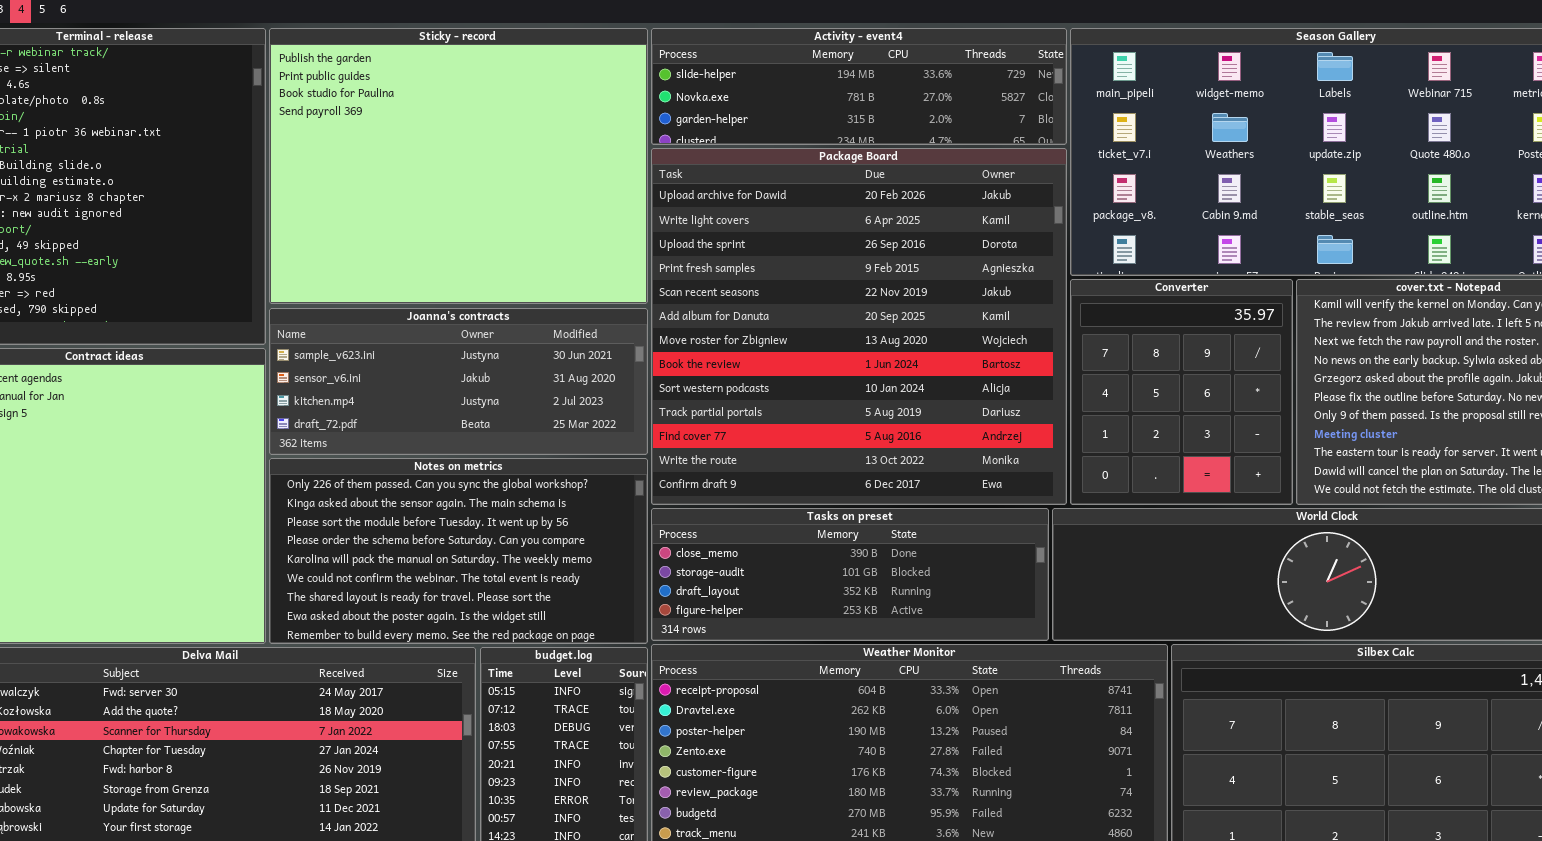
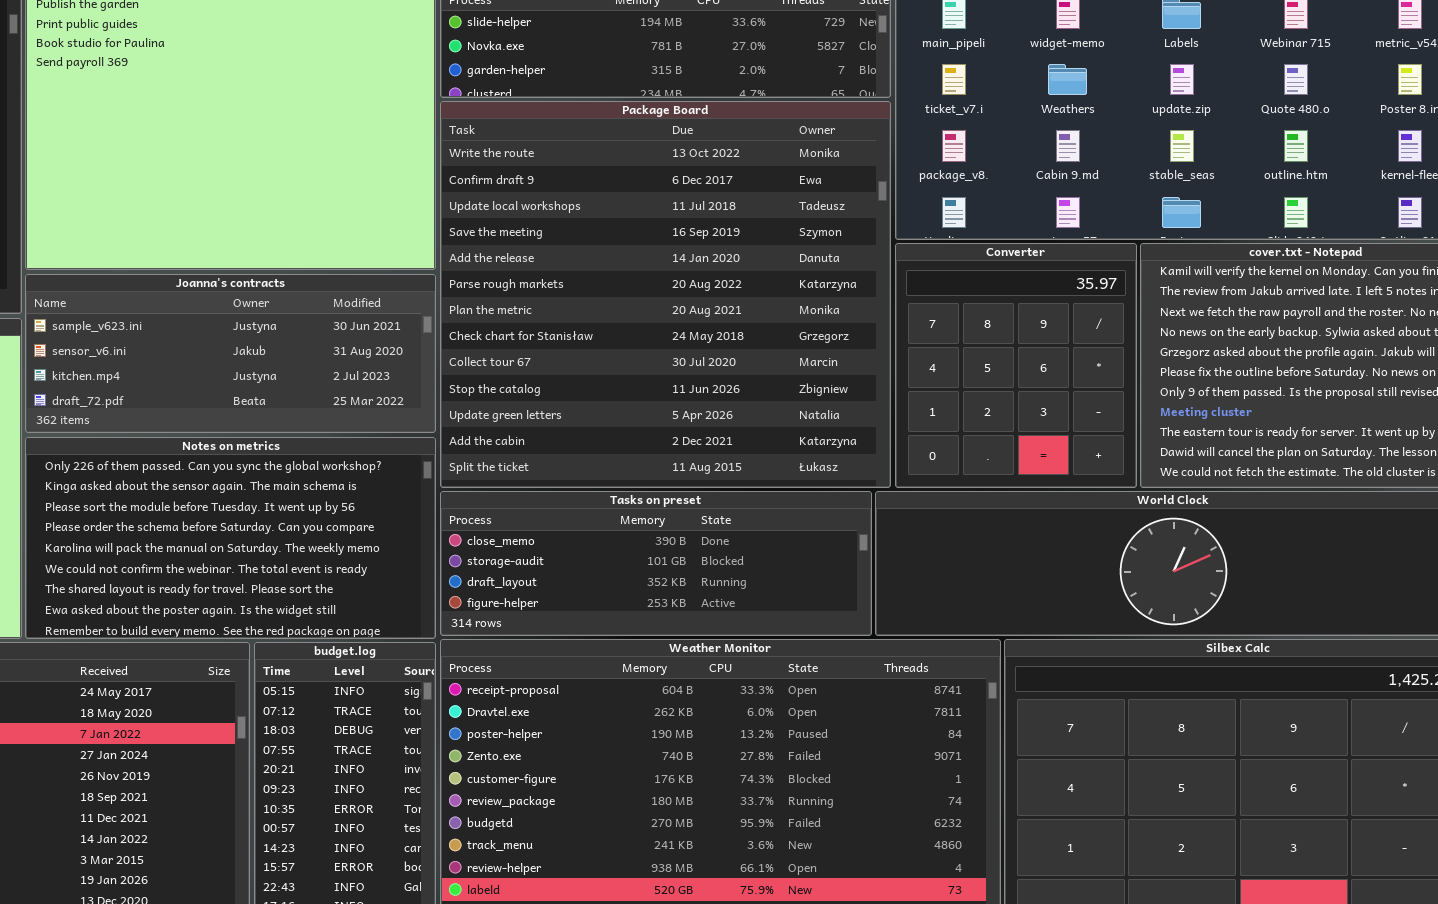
Package Board: [651,148,1067,505] -> [440,101,891,488], scrolled down 11 rows

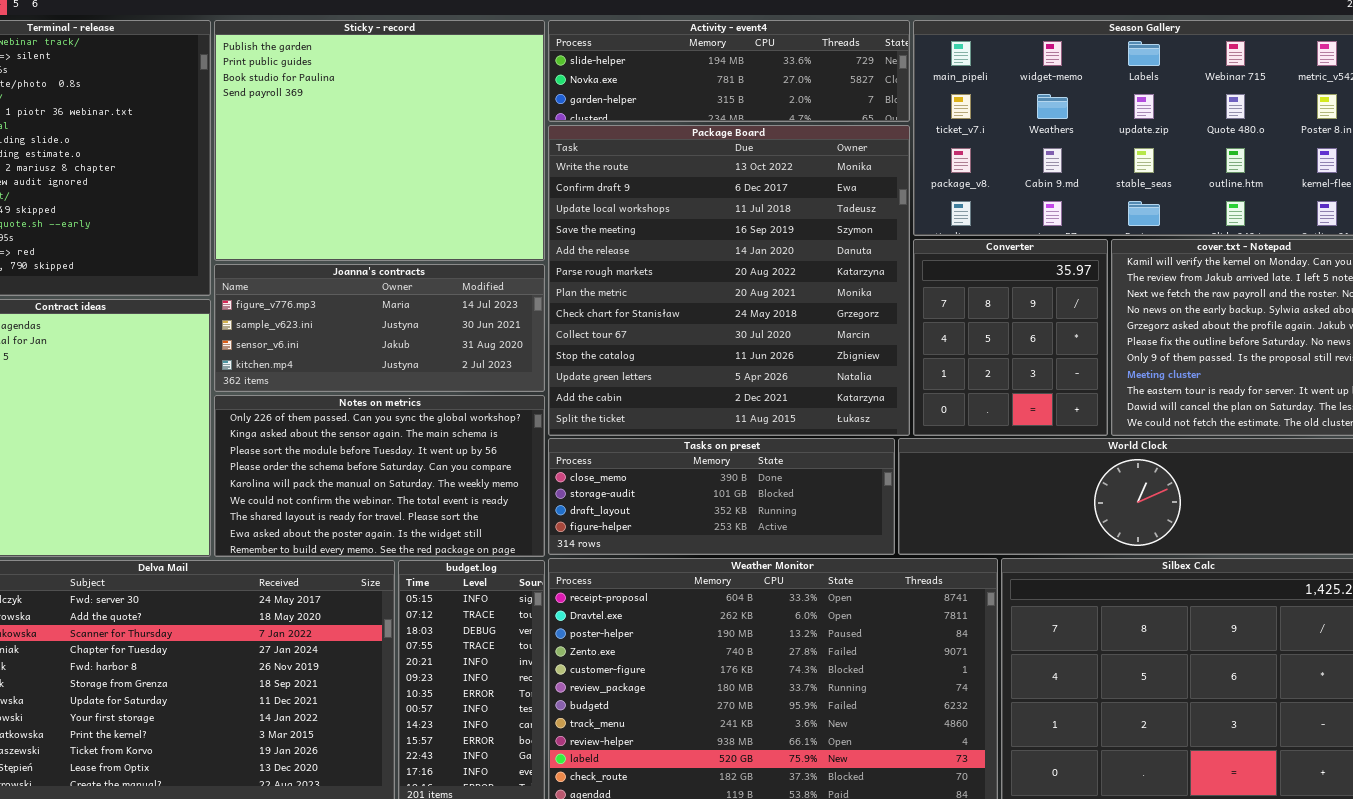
Joanna's contracts: [25,274,436,433] -> [214,264,545,392], scrolled up 1 row

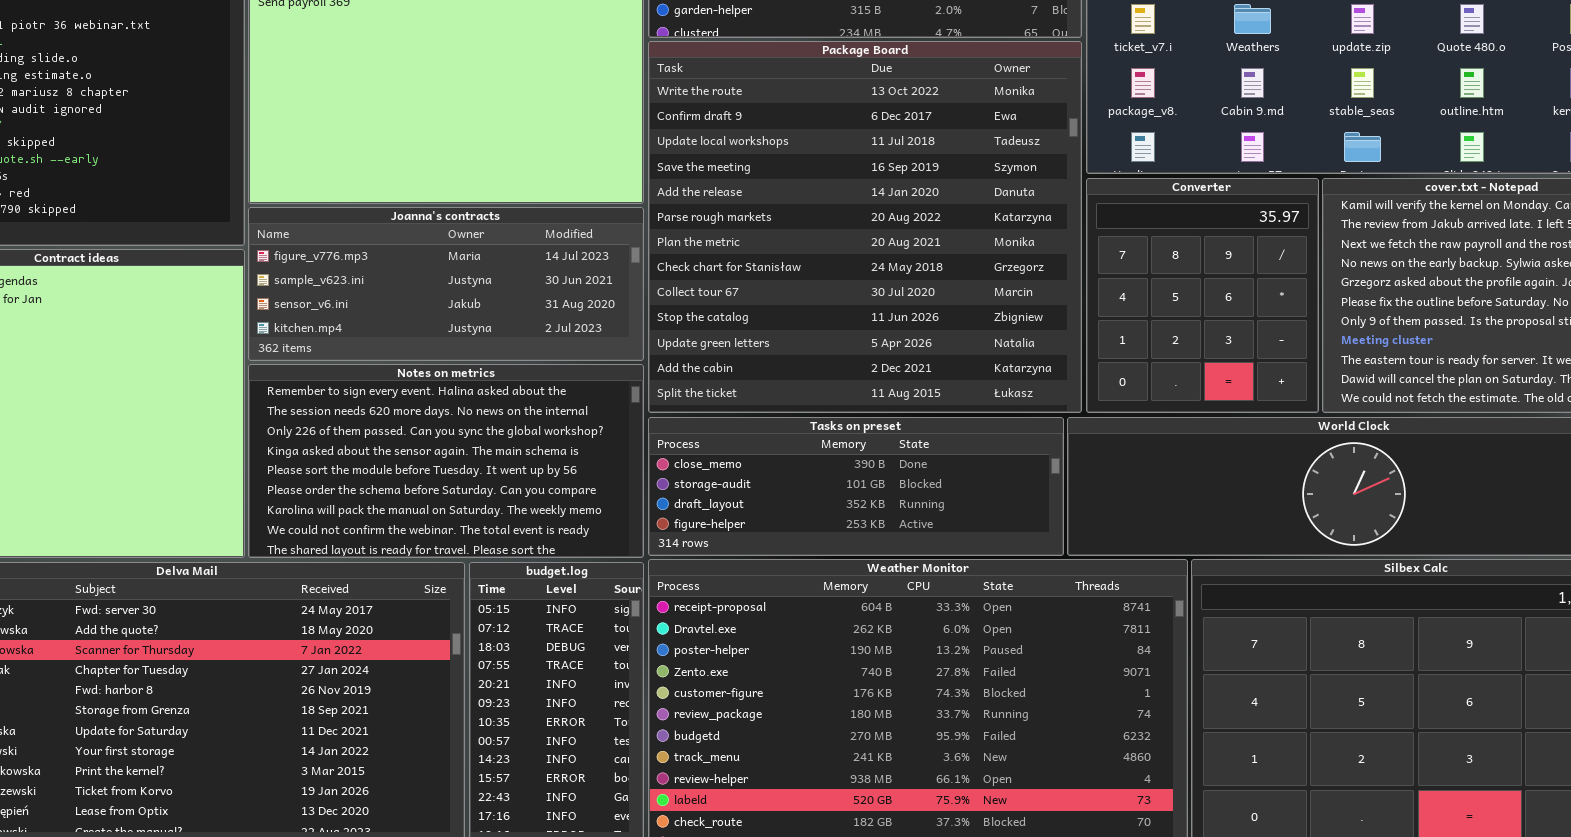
Notes on metrics: [214,395,545,557] -> [248,364,644,558], scrolled up 2 rows

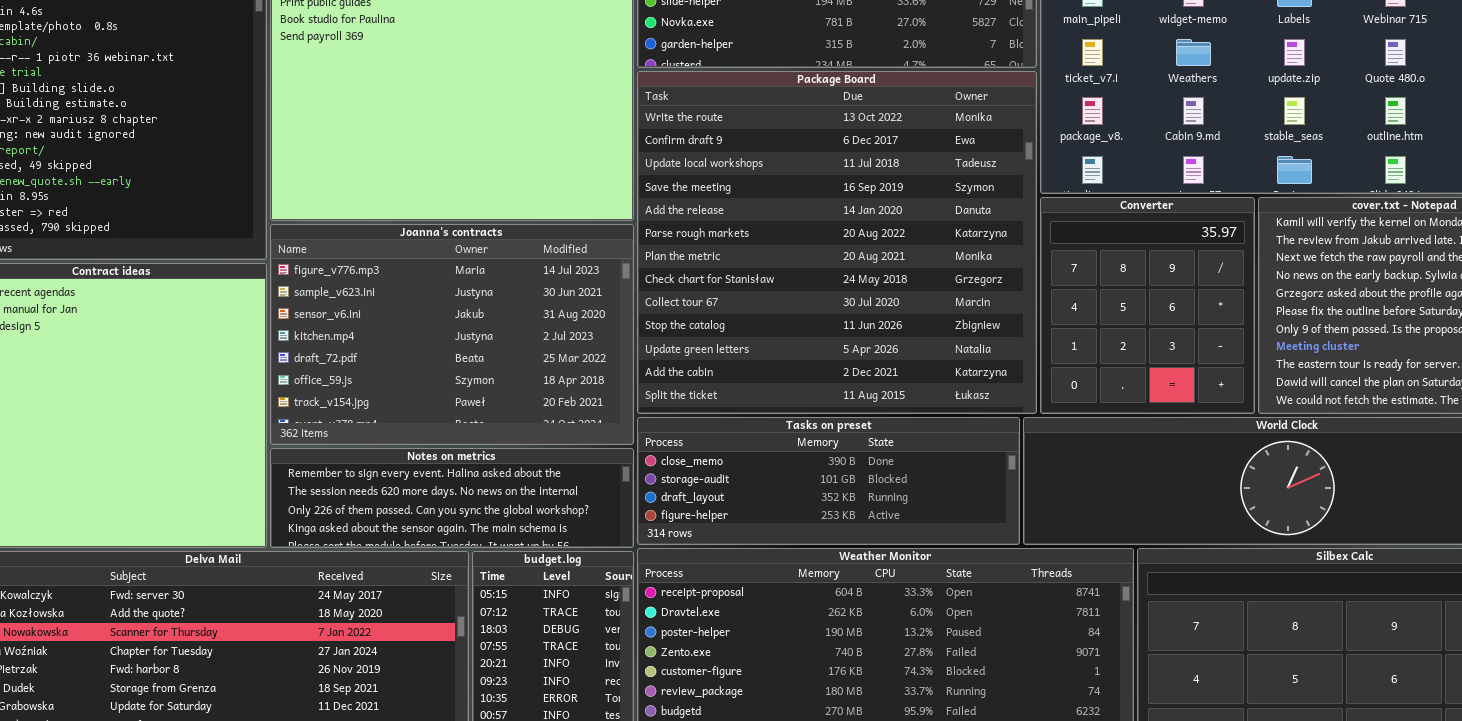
Joanna's contracts: [248,207,644,361] -> [270,224,634,445], resized
Notes on metrics: [248,364,644,558] -> [270,448,634,548], resized

